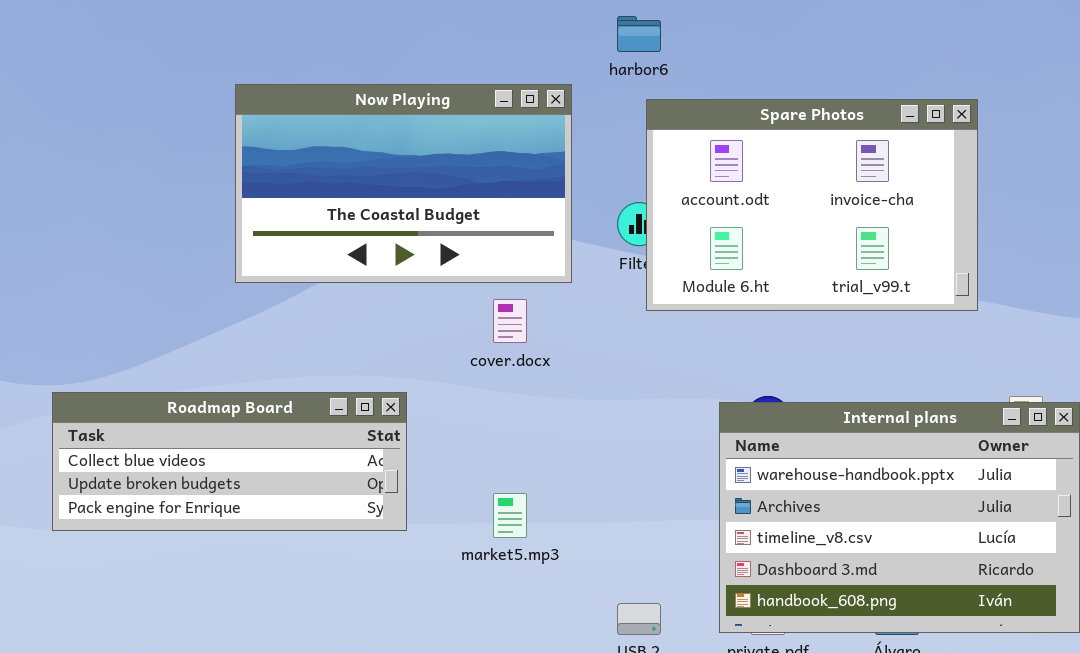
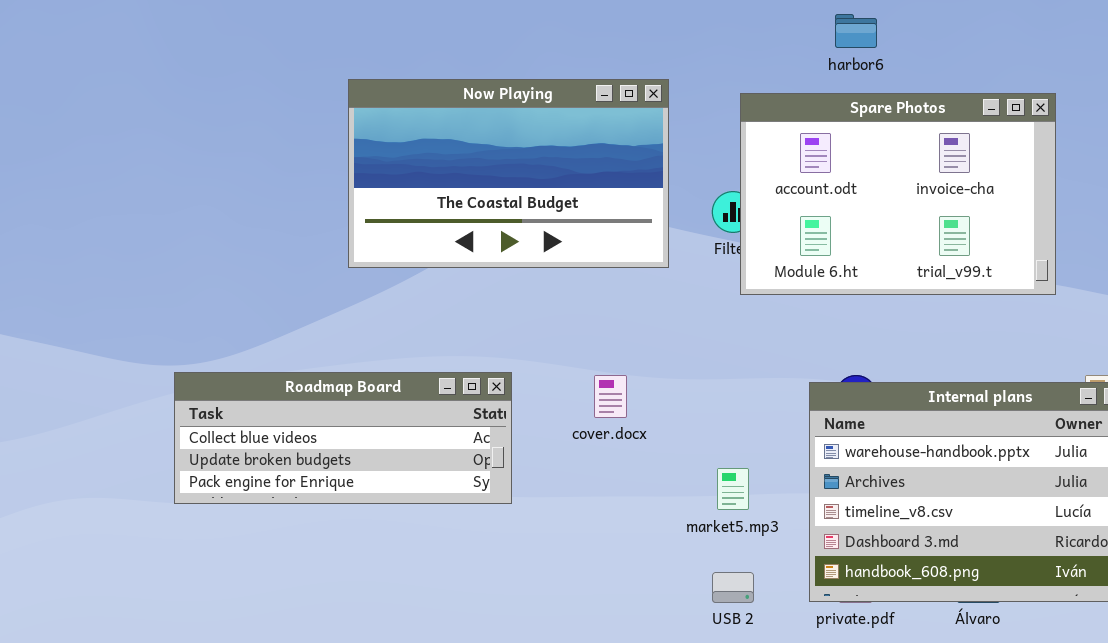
harbor6: [617,16,661,52] -> [835,14,877,48], moved
cover.docx: [493,299,527,343] -> [594,375,627,418], moved
market5.mp3: [493,493,527,538] -> [717,468,749,510], moved

